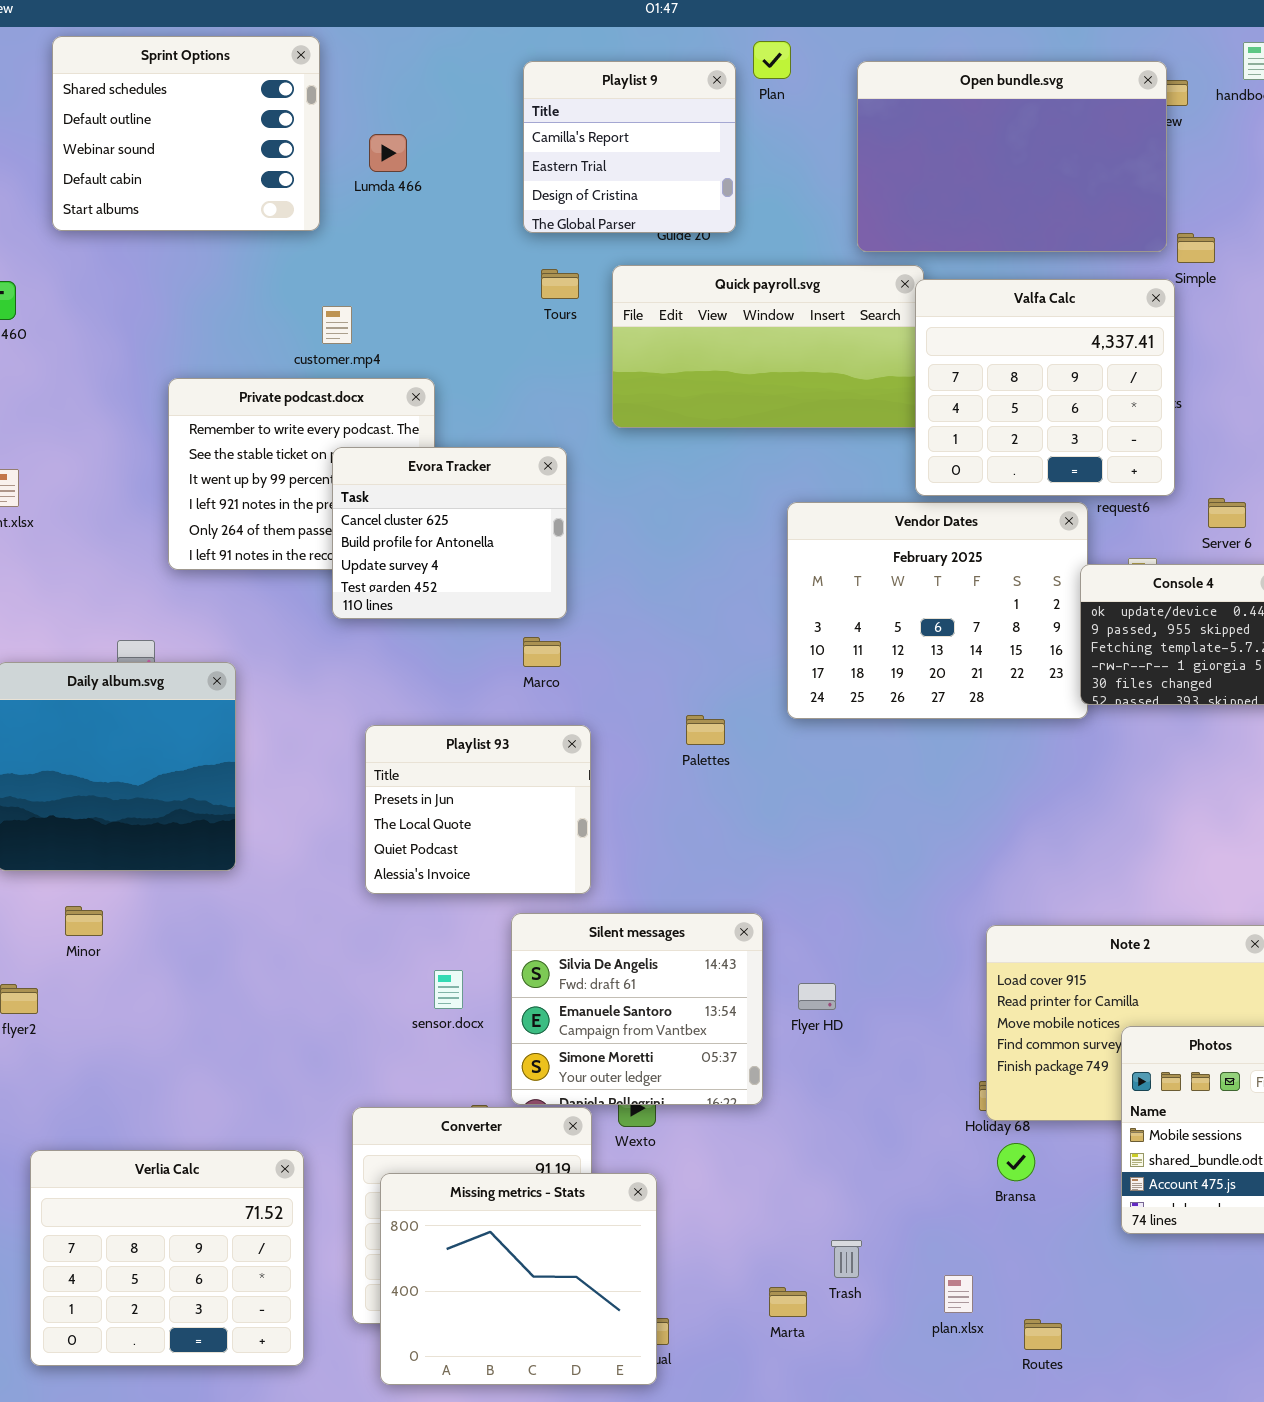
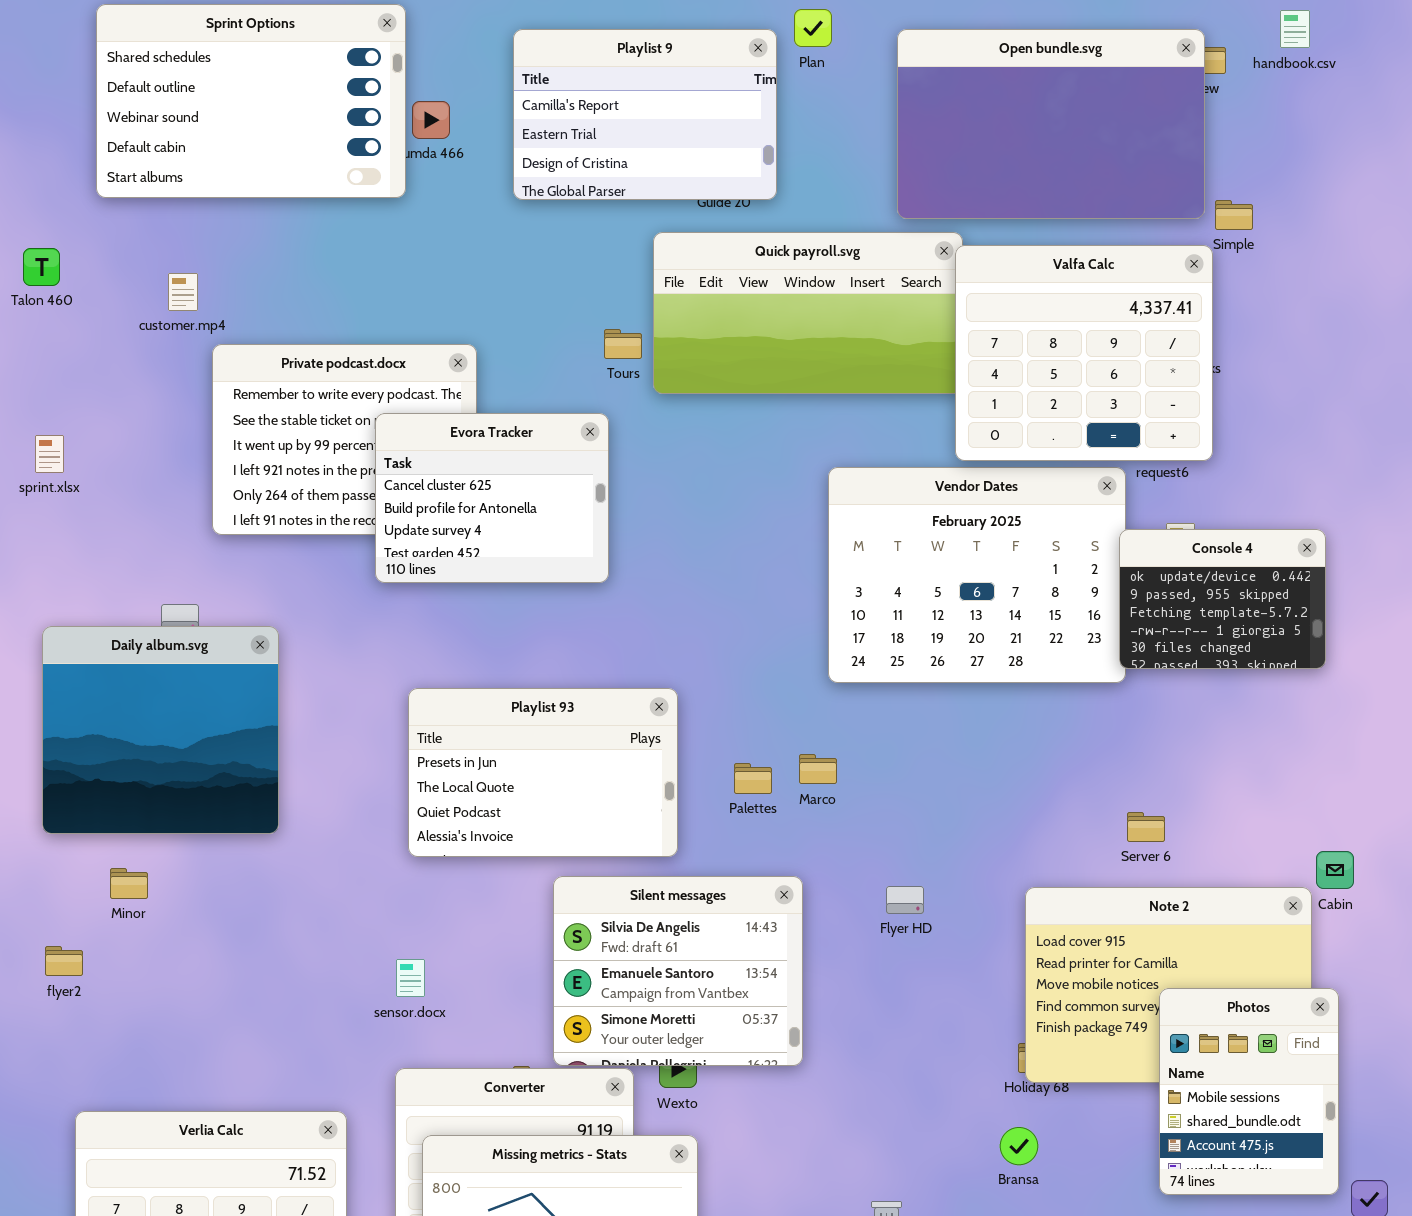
Sprint Options: [52,36,320,231] -> [96,4,406,198], resized
Playlist 9: [523,61,736,233] -> [513,29,777,200], resized
Tours: [541,269,579,299] -> [604,329,642,359], moved
customer.mp4: [322,306,352,344] -> [168,273,198,311], moved
Server 6: [1208,498,1246,528] -> [1127,812,1165,842], moved
Marco: [523,637,561,667] -> [799,754,837,784], moved
Palettes: [686,715,725,745] -> [734,763,772,794], moved
Playlist 93: [365,725,591,894] -> [408,688,678,857], resized
sensor.docx: [434,970,463,1009] -> [396,959,425,997], moved
Flyer HD: [798,983,836,1010] -> [886,886,924,914], moved
Bransa: [997,1143,1035,1181] -> [1000,1127,1038,1165], moved

